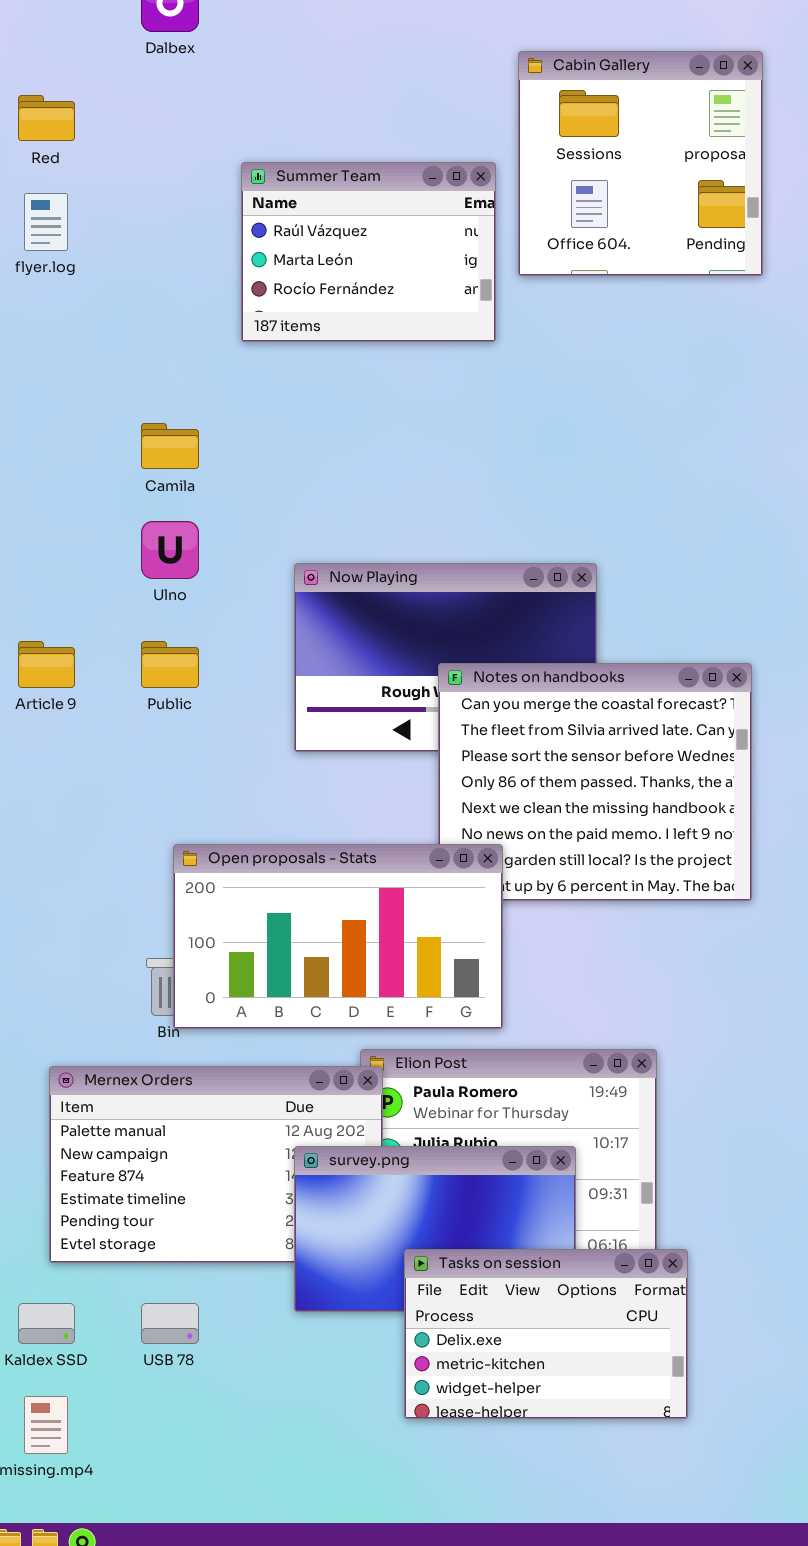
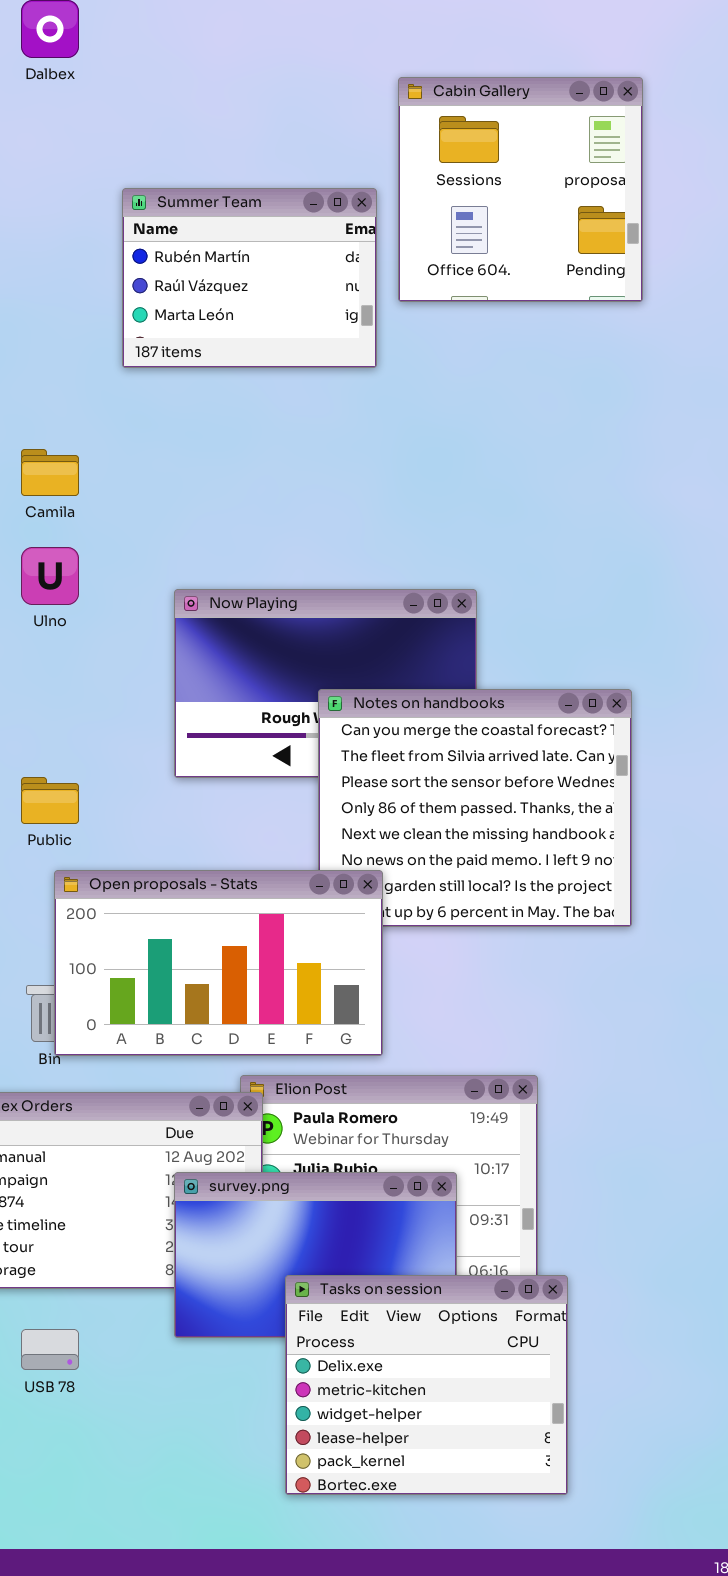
Summer Team: [241,162,496,342] -> [122,188,377,368], scrolled up 1 row
Public: [141,641,199,688] -> [21,777,79,824], moved
Tasks on session: [404,1249,688,1419] -> [285,1275,568,1495], resized

